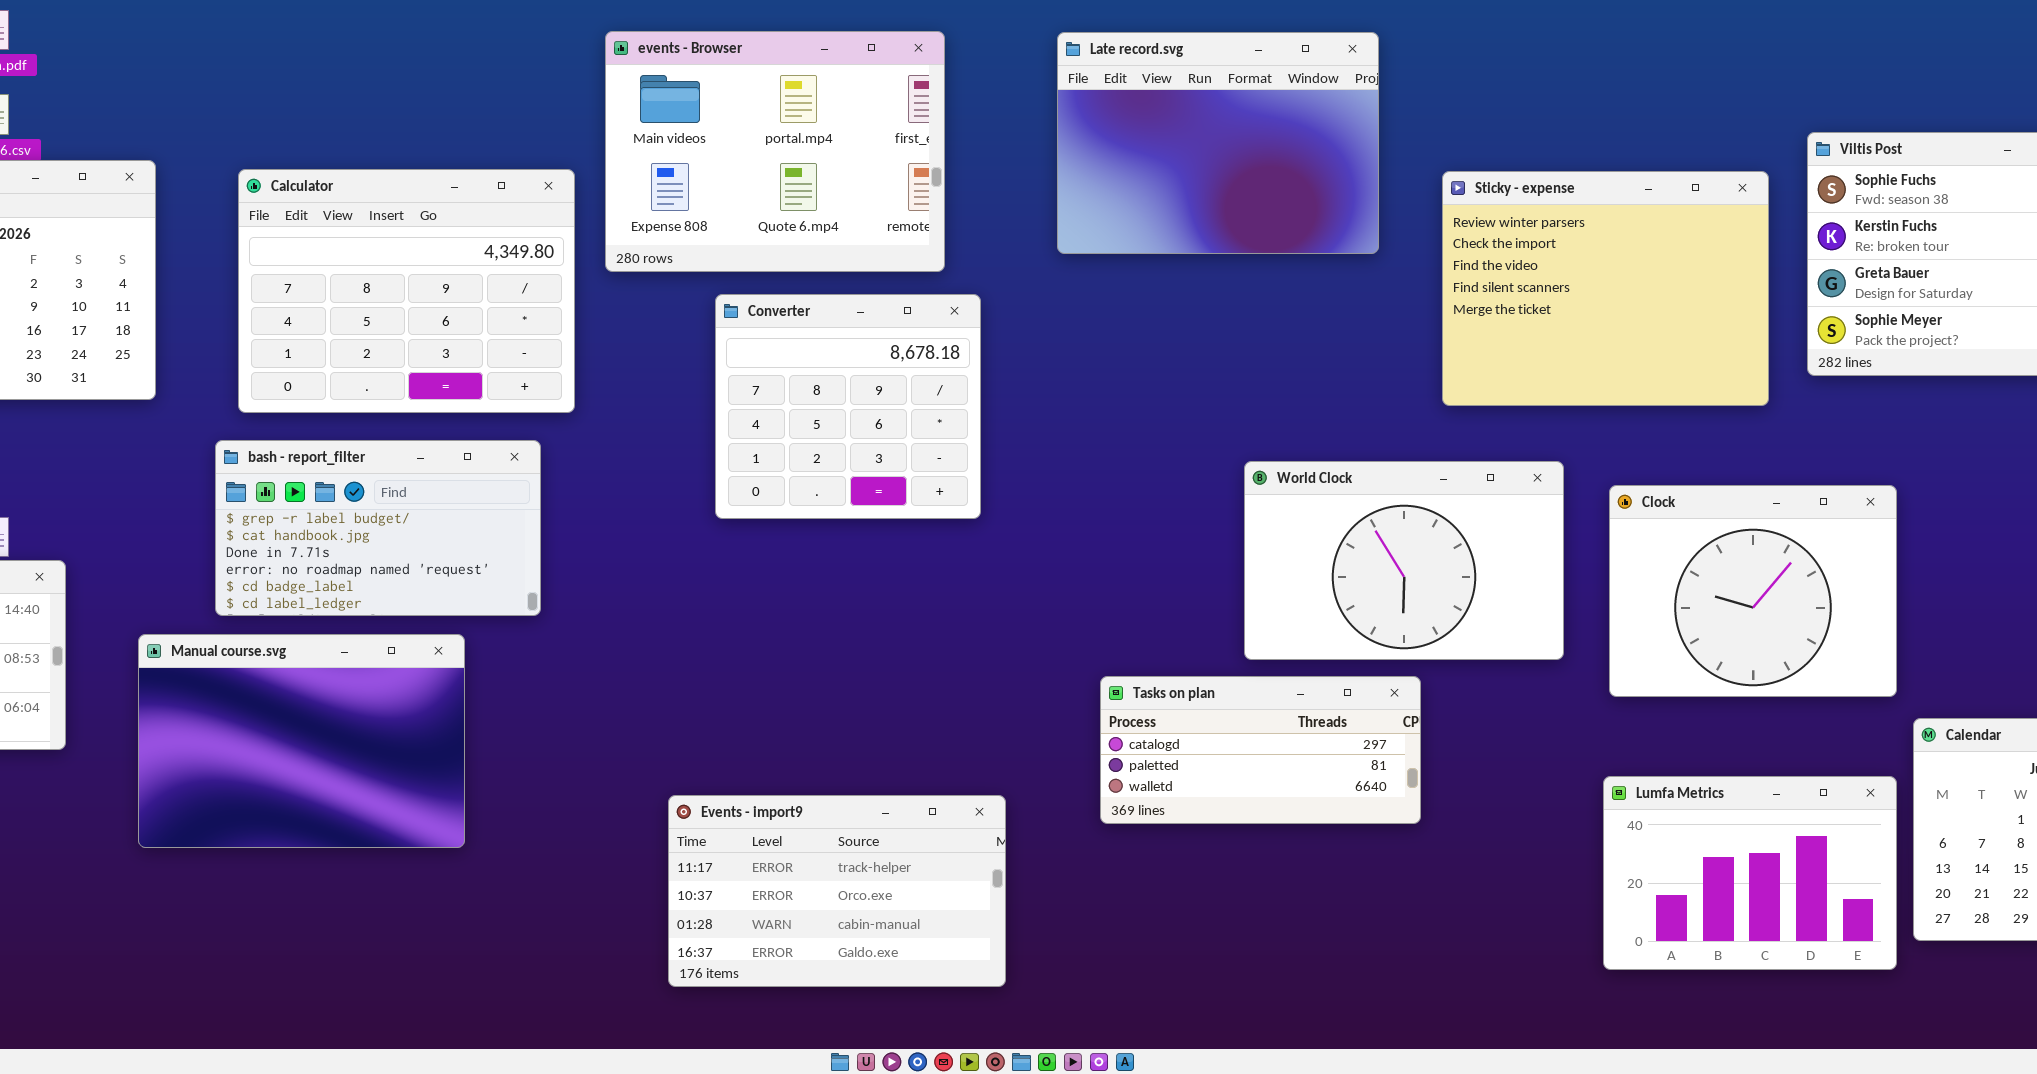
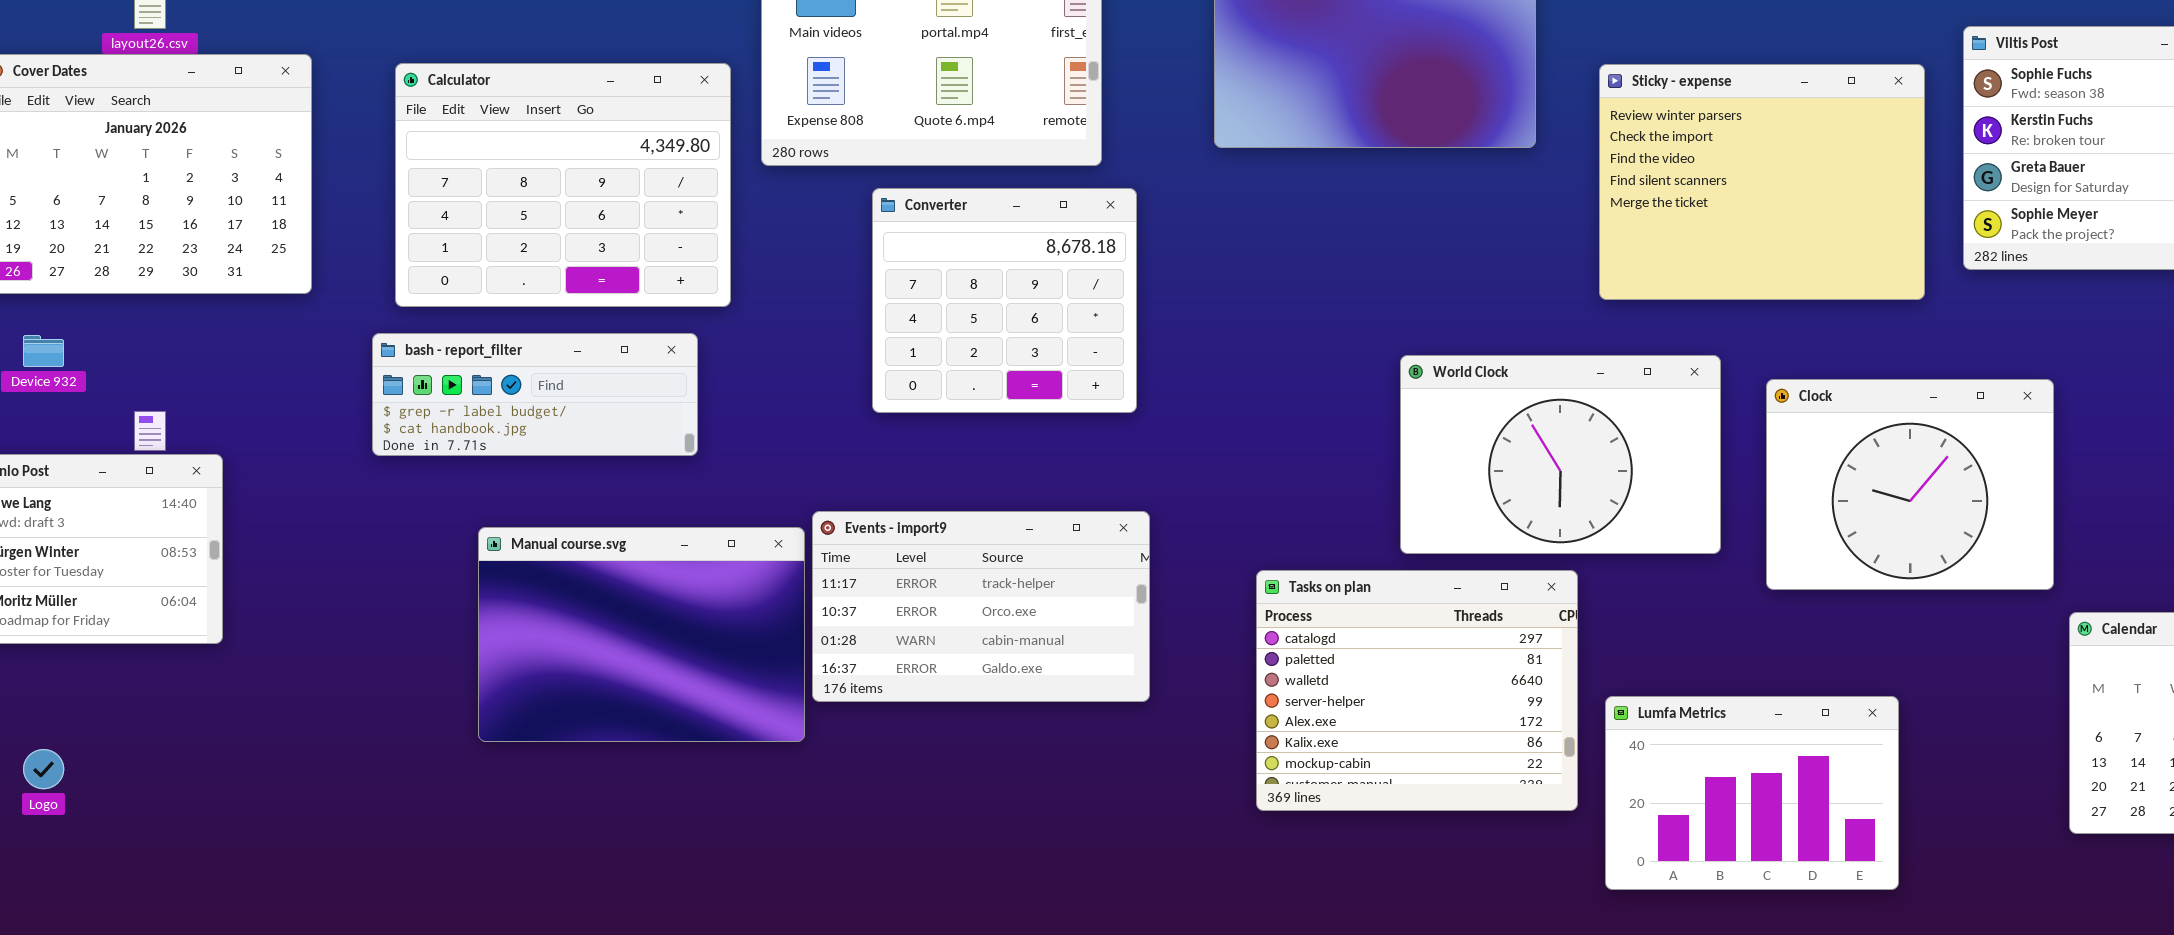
bash - report_filter: [215,440,541,616] -> [372,333,698,456], resized
Manual course.svg: [138,634,465,848] -> [478,527,805,742], moved
Tasks on plan: [1100,676,1421,824] -> [1256,570,1578,811], resized
Lumfa Metrics: [1603,776,1897,970] -> [1605,696,1899,890], moved
Events - import9: [668,795,1006,987] -> [812,511,1150,702], moved

